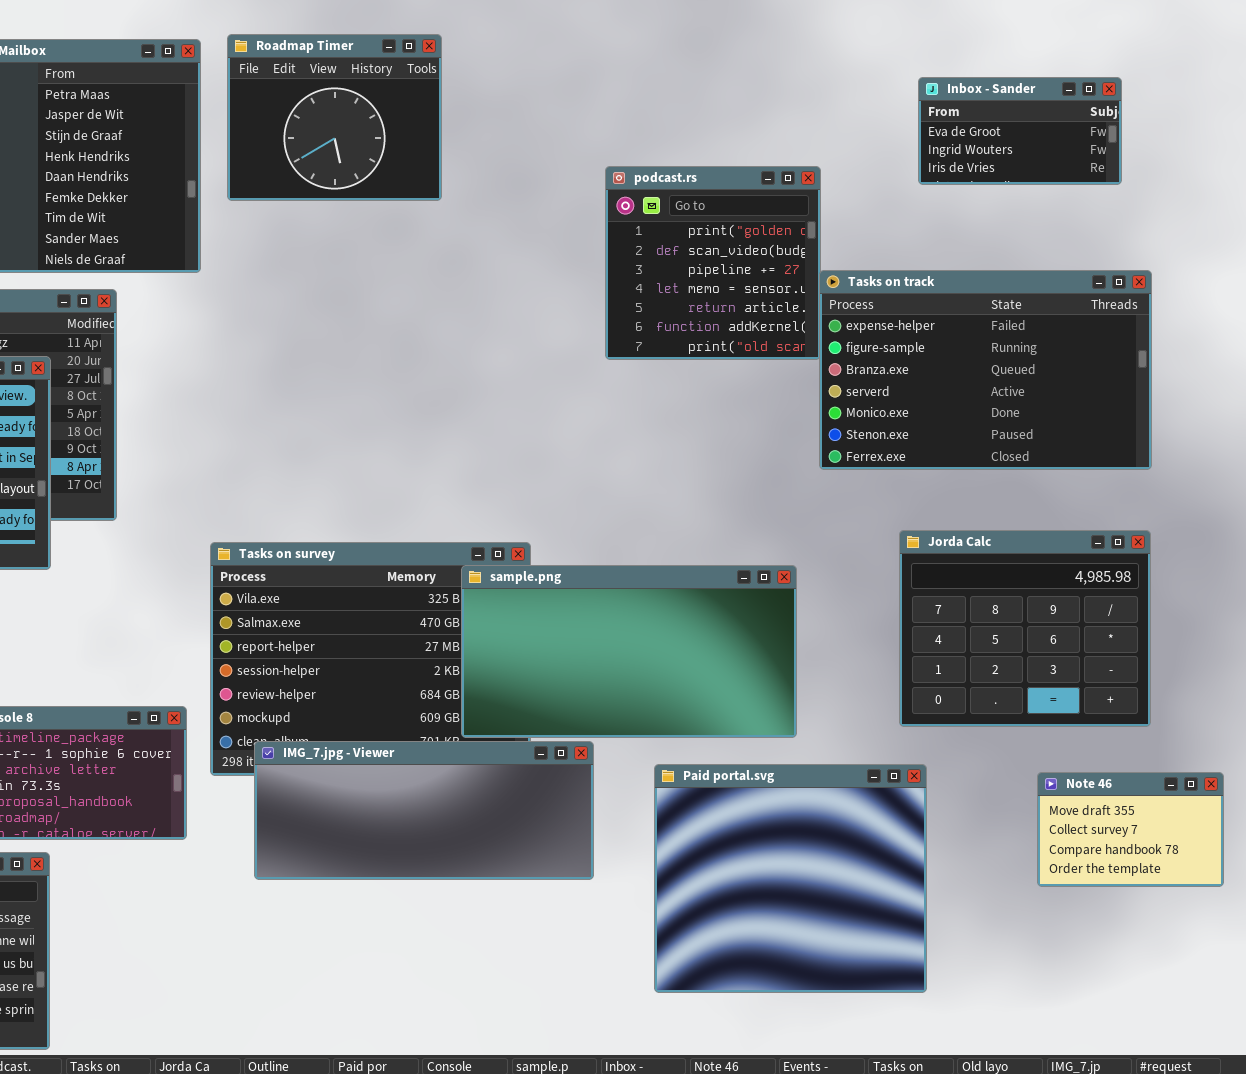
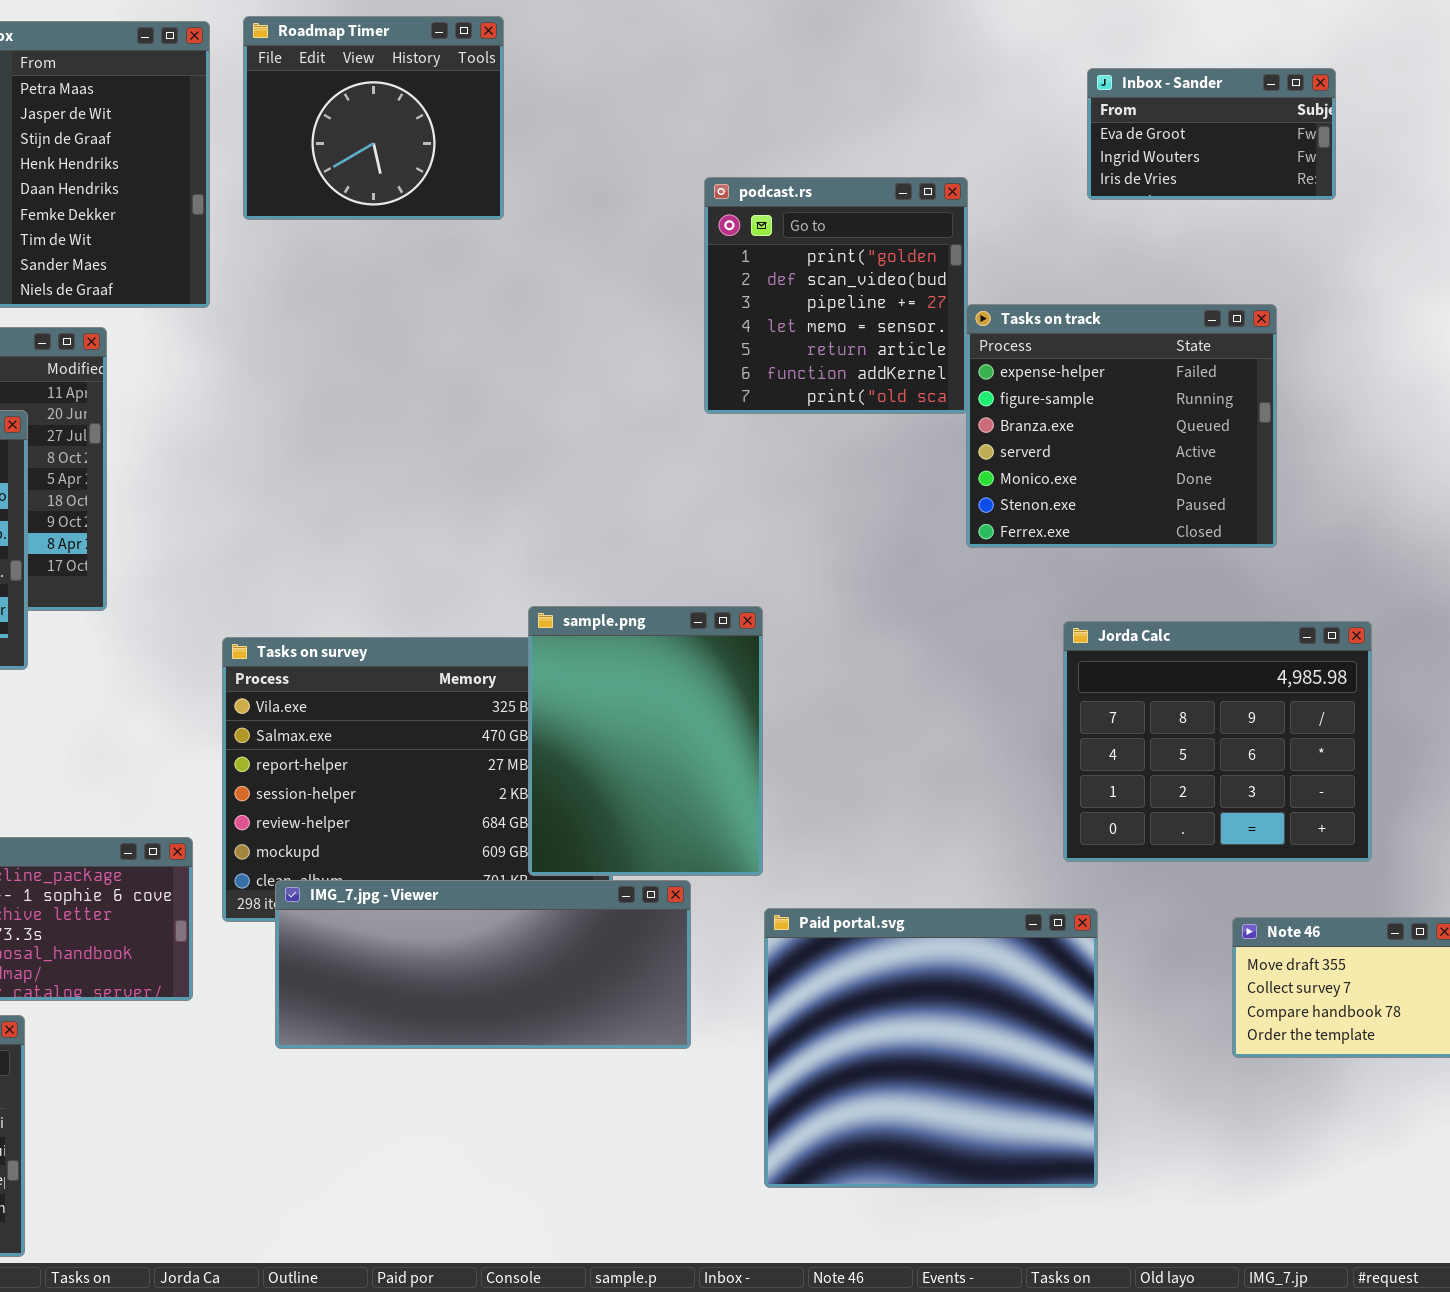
Tasks on track: [819,270,1152,470] -> [966,304,1277,548], resized
sample.png: [461,565,797,738] -> [528,606,763,876], resized

